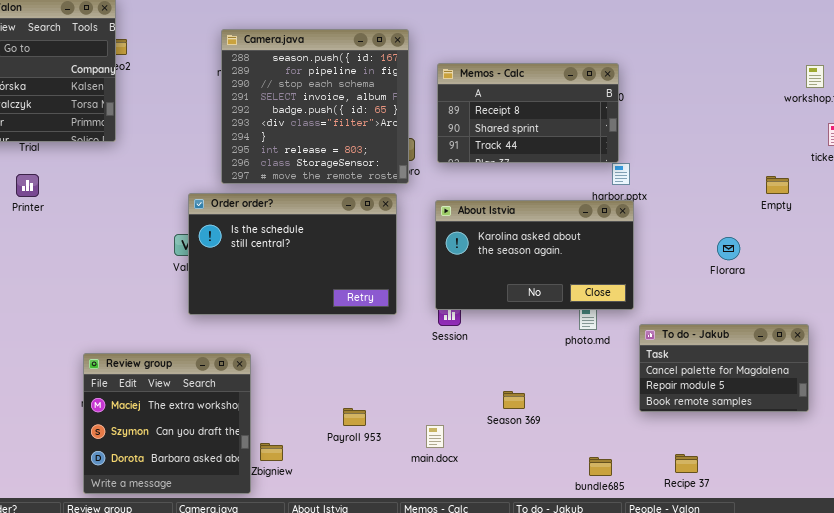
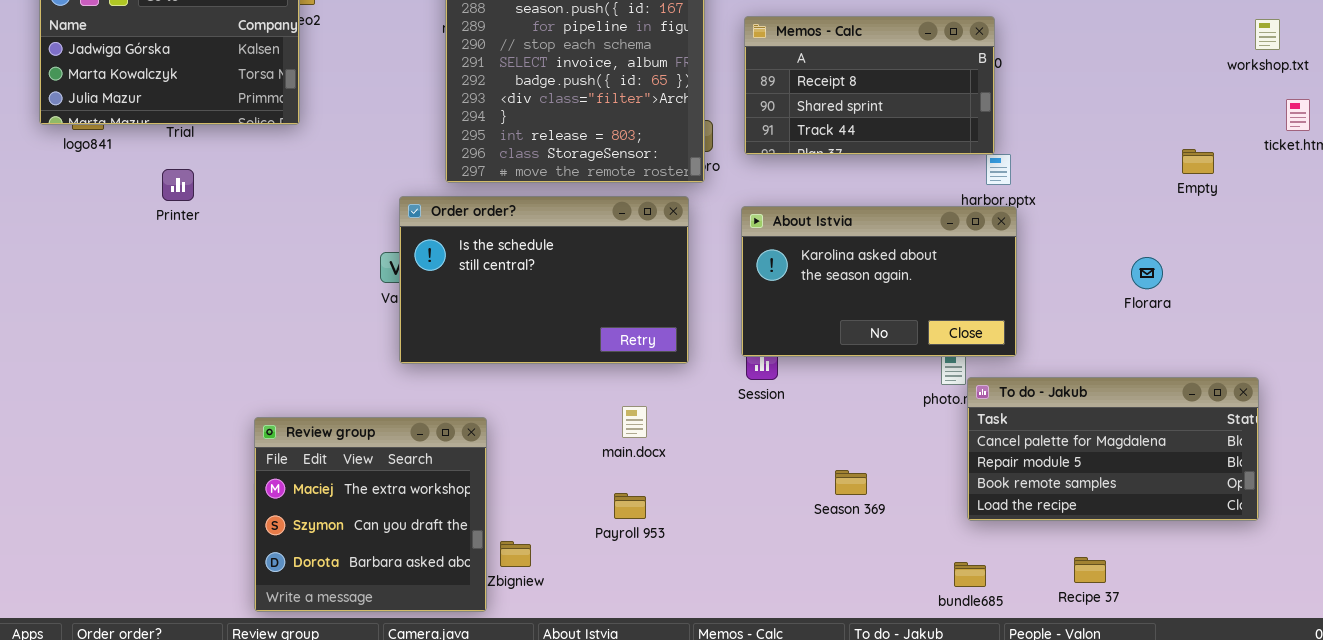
Empty: [766,176,789,194] -> [1182,149,1214,174], moved
To do - Jakub: [639,324,809,412] -> [967,377,1259,521], resized
main.docx: [426,425,444,448] -> [622,406,647,438], moved

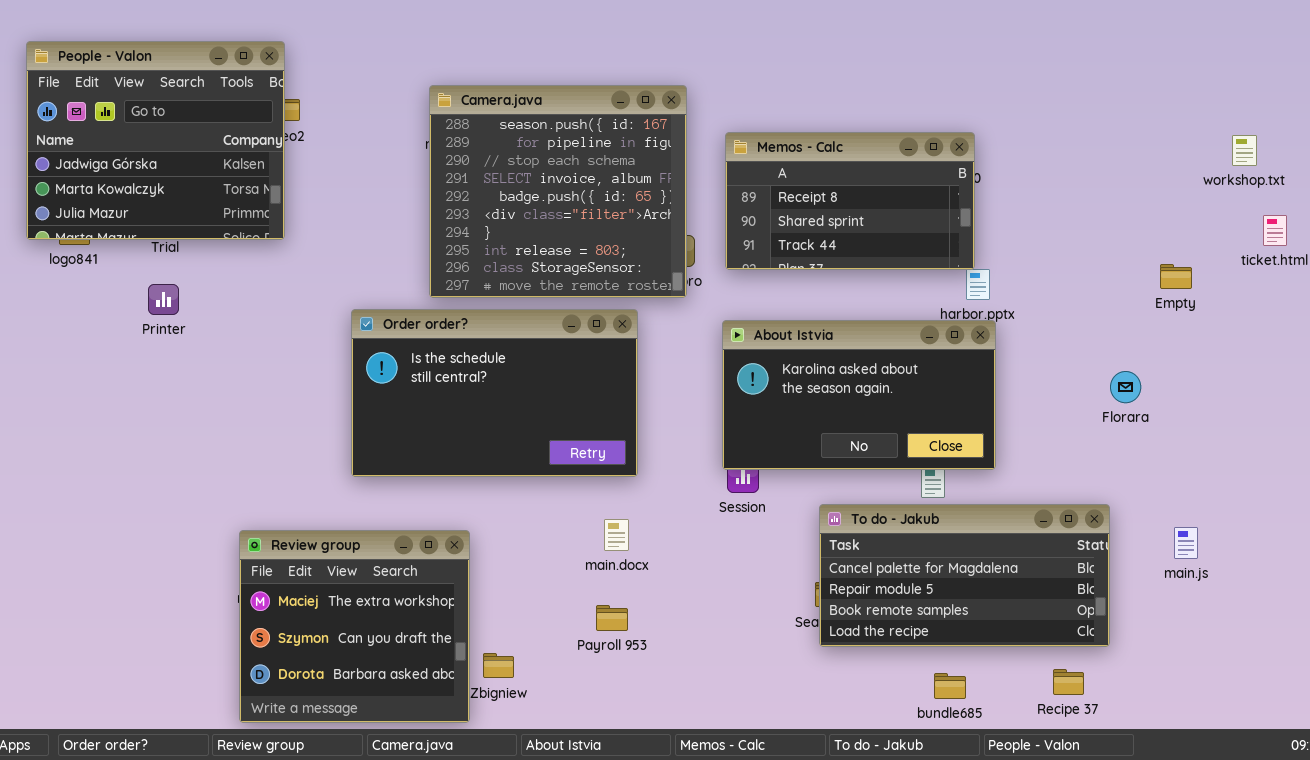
Order order?: [399,196,689,364] -> [351,309,638,477], moved
To do - Jakub: [967,377,1259,521] -> [819,504,1110,647], moved

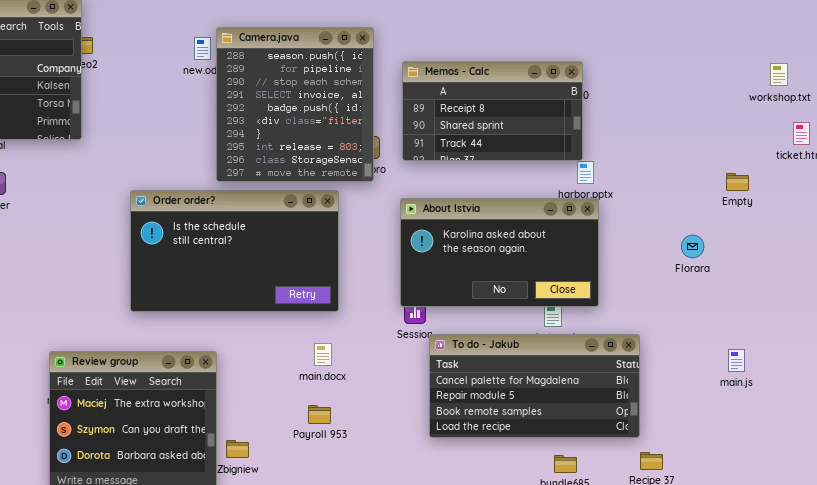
Camera.java: [429,85,687,298] -> [216,27,374,182], resized
Empty: [1160,264,1192,289] -> [726,173,749,191], moved
To do - Jakub: [819,504,1110,647] -> [429,334,640,438], moved

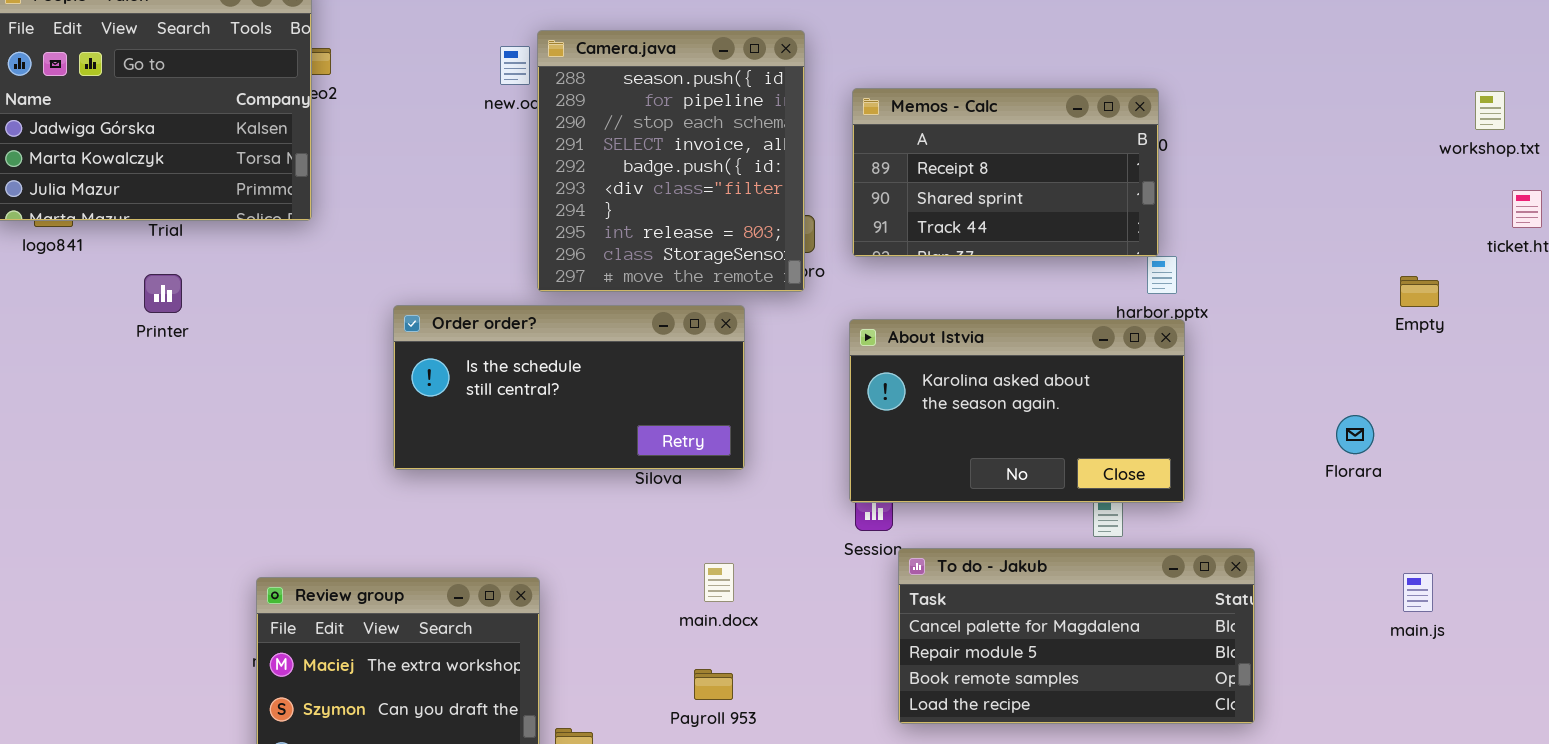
Order order?: [130,190,339,312] -> [393,305,745,470], resized
Florara: [681,235,704,258] -> [1336,415,1374,454], moved

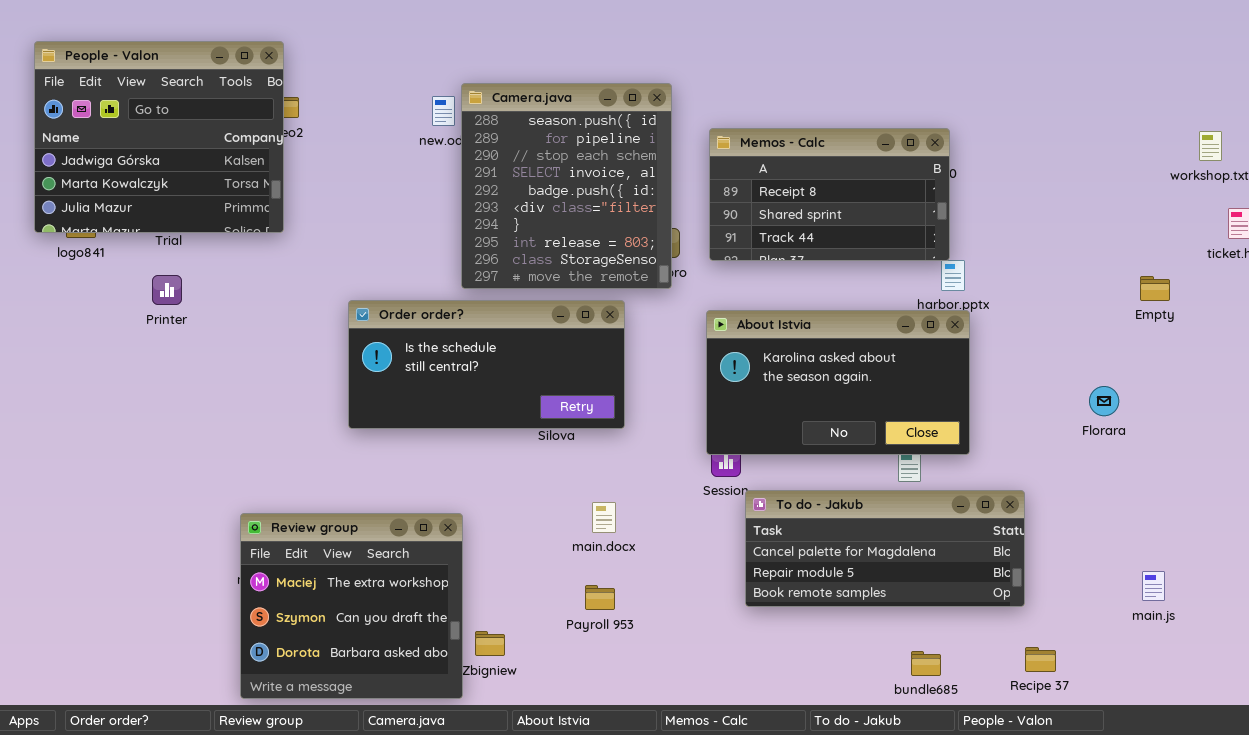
To do - Jakub: [898,548,1255,724] -> [745,490,1025,607], resized
main.js: [1403,573,1433,612] -> [1142,571,1165,601], moved

